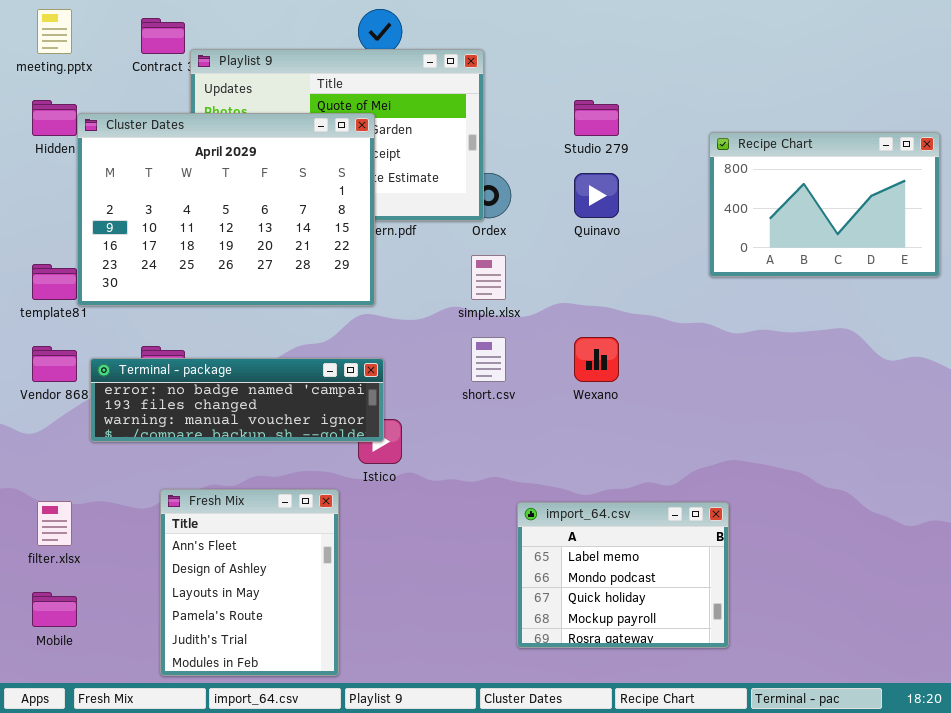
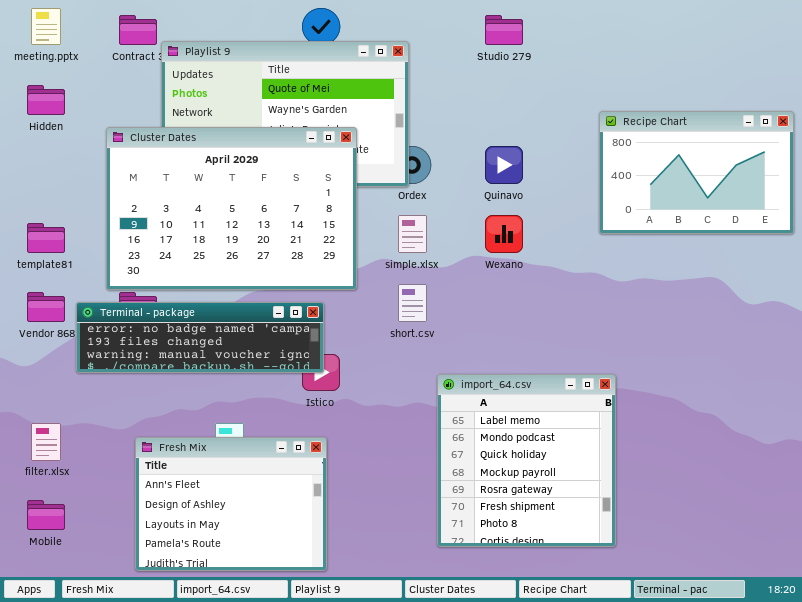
Studio 279: [574,100,619,136] -> [485,15,523,45], moved
Cluster Dates: [77,113,375,306] -> [106,127,357,290], moved
Wexano: [574,337,619,382] -> [485,215,523,253], moved
Fresh Mix: [160,489,339,676] -> [135,437,327,571], resized
import_64.csv: [517,502,729,648] -> [437,374,616,547], resized

